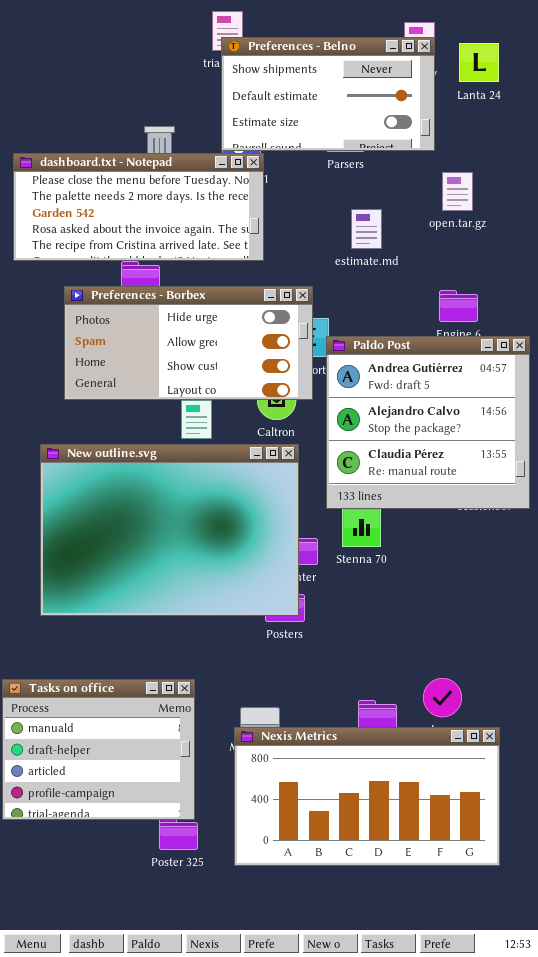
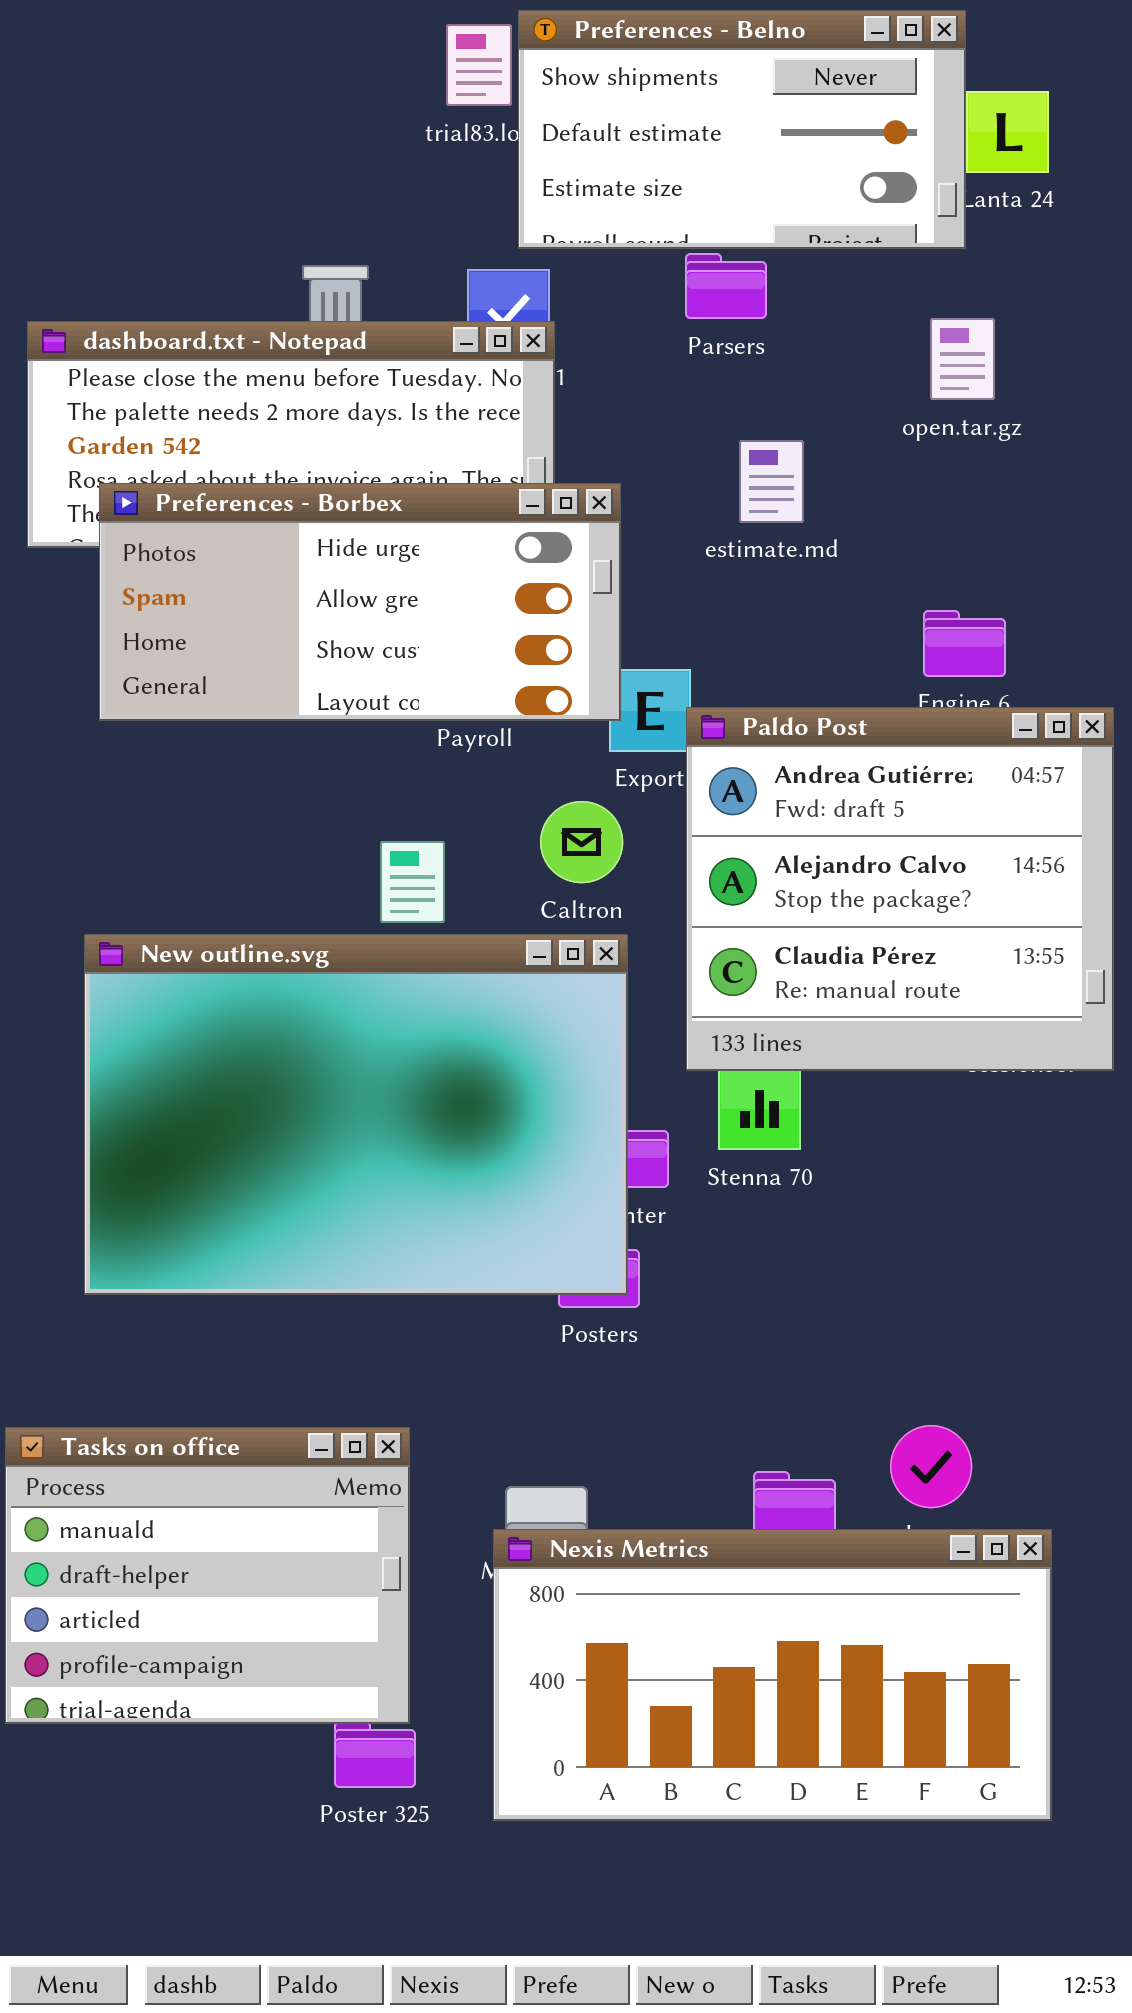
Preferences - Belno: [221,37,435,151] -> [518,10,966,249], moved
open.tar.gz: [442,172,473,211] -> [930,318,995,400], moved
Preferences - Borbex: [64,286,313,400] -> [99,483,621,721], moved

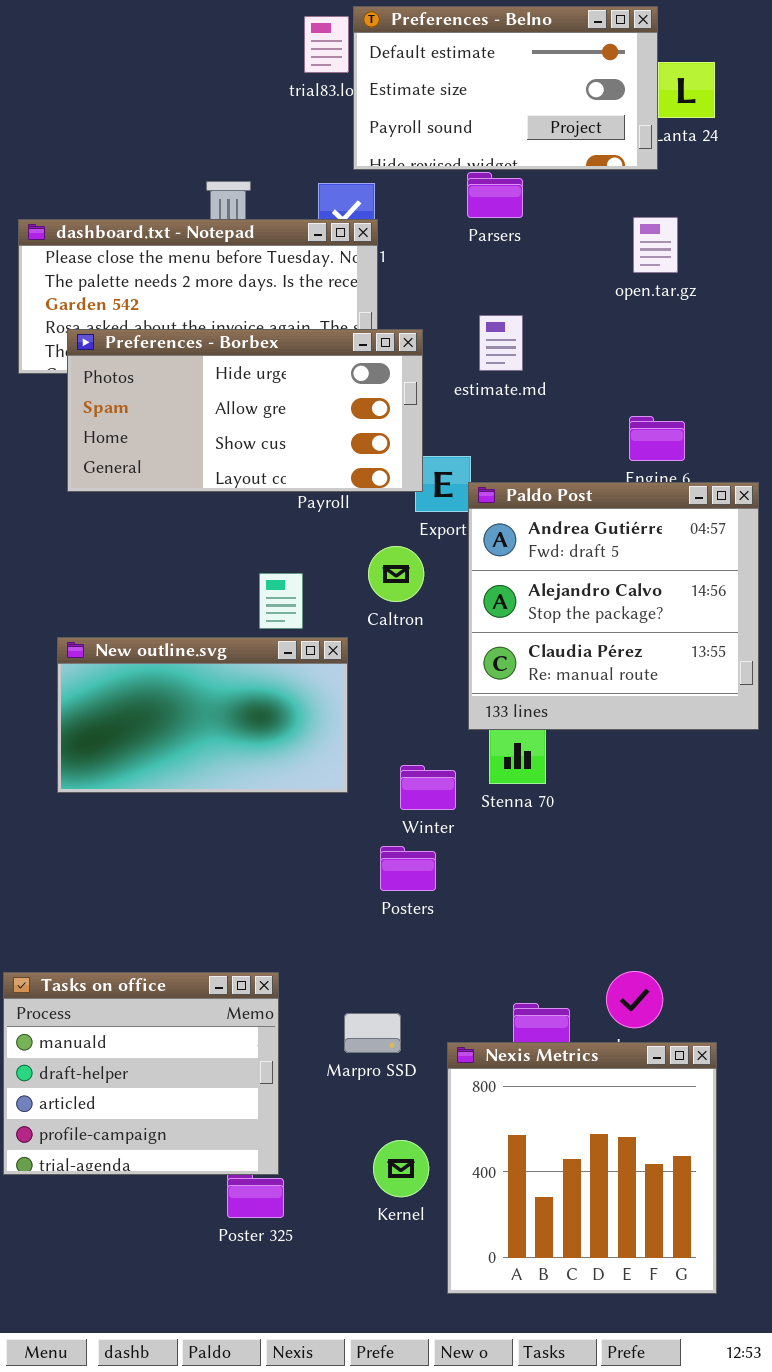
Preferences - Belno: [518,10,966,249] -> [353,6,658,170], scrolled down 1 row
estimate.md: [739,440,804,523] -> [479,315,523,371], moved
New outline.svg: [84,934,628,1295] -> [57,637,348,793], resized
Nexis Metrics: [493,1529,1052,1821] -> [447,1042,717,1294], resized

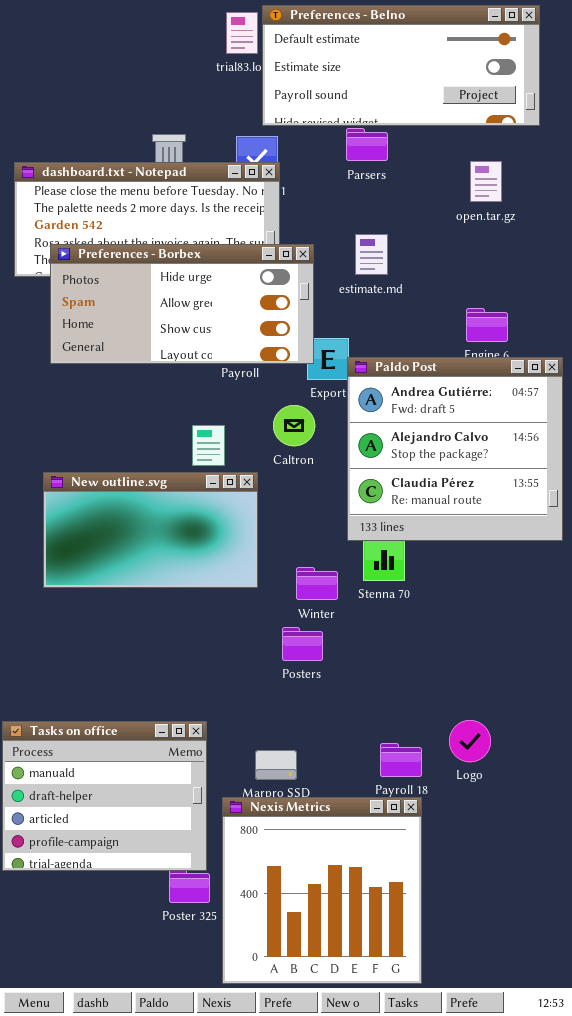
Preferences - Belno: [353,6,658,170] -> [262,5,540,126], resized
Nexis Metrics: [447,1042,717,1294] -> [222,797,422,984], moved

